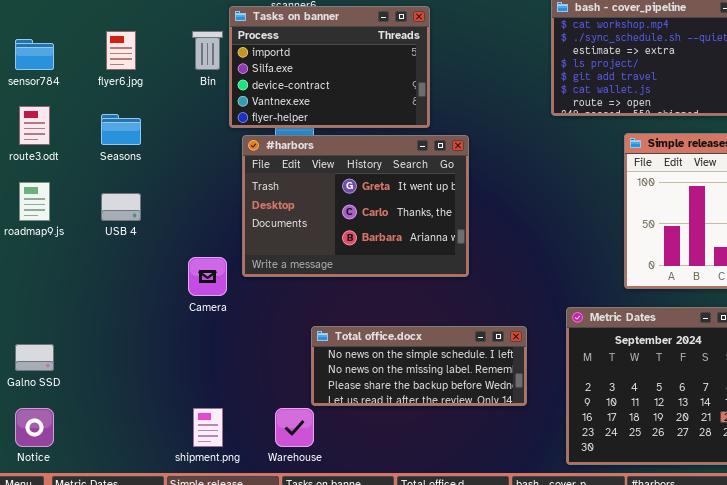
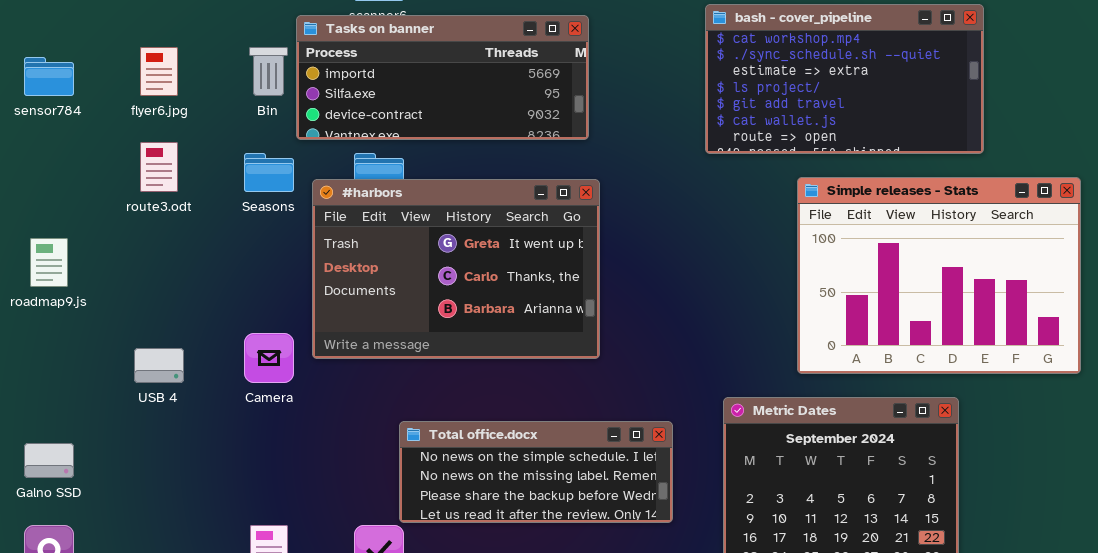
Tasks on banner: [229,6,430,128] -> [296,15,589,140], resized
route3.odt: [19,106,50,145] -> [140,142,178,192], moved
Seasons: [101,114,141,145] -> [244,153,294,192], moved
USB 4: [101,193,141,221] -> [134,348,184,383], moved

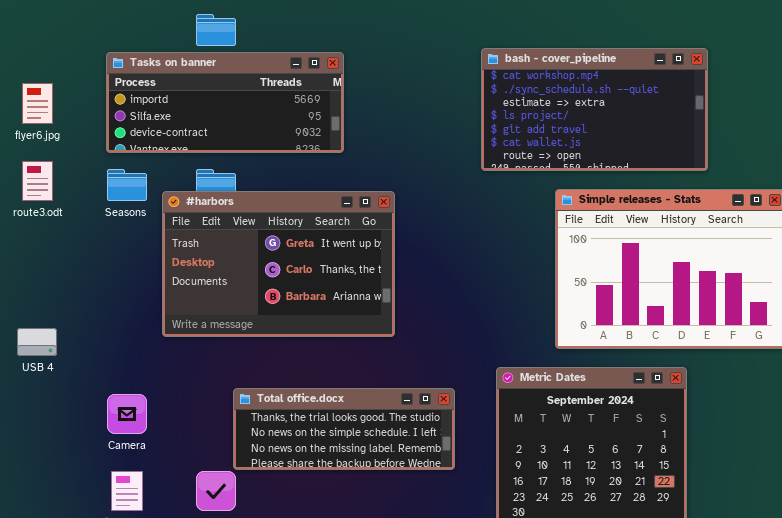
Tasks on banner: [296,15,589,140] -> [106,52,344,153], moved
Camera: [244,333,294,383] -> [107,394,147,434], moved
Total office.docx: [399,421,673,523] -> [233,388,455,470], scrolled up 1 row

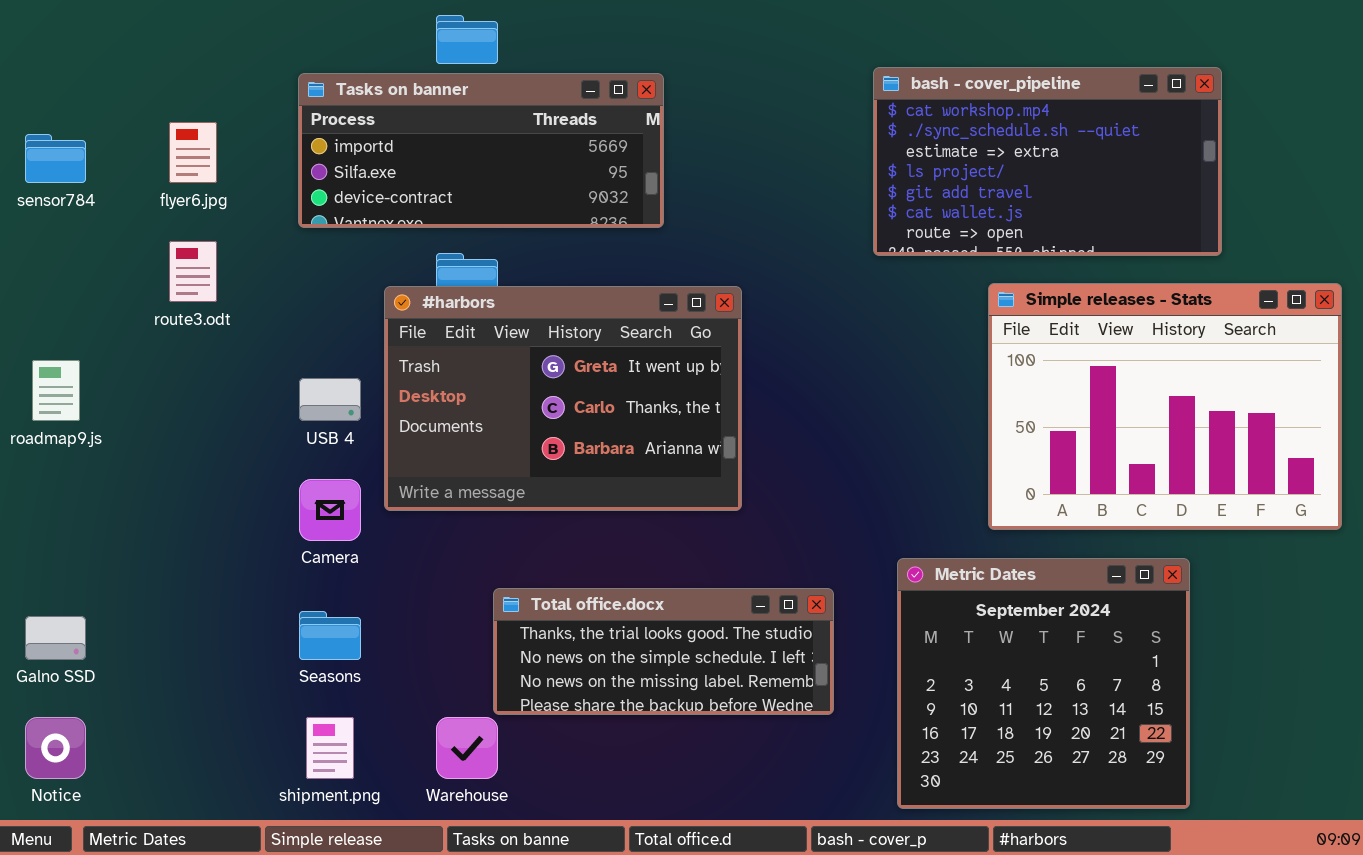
Seasons: [107,169,147,201] -> [299,611,361,660], moved
USB 4: [17,328,57,356] -> [299,378,361,421], moved
Camera: [107,394,147,434] -> [299,479,361,541], moved

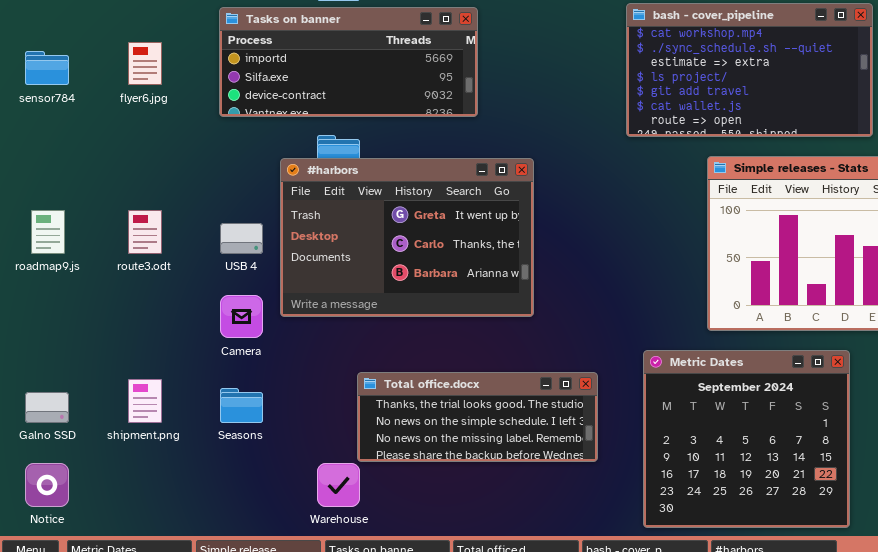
route3.odt: [169,241,217,302] -> [128,210,162,254], moved
shipment.png: [306,717,354,779] -> [128,379,162,423], moved

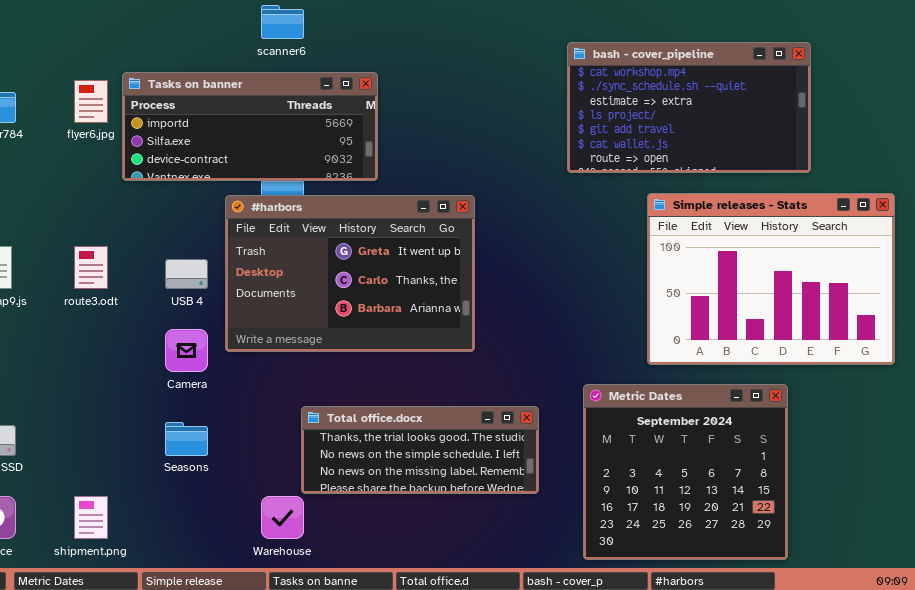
Tasks on banner: [219,7,478,117] -> [122,72,378,181], moved
shipment.png: [128,379,162,423] -> [74,496,108,539], moved

